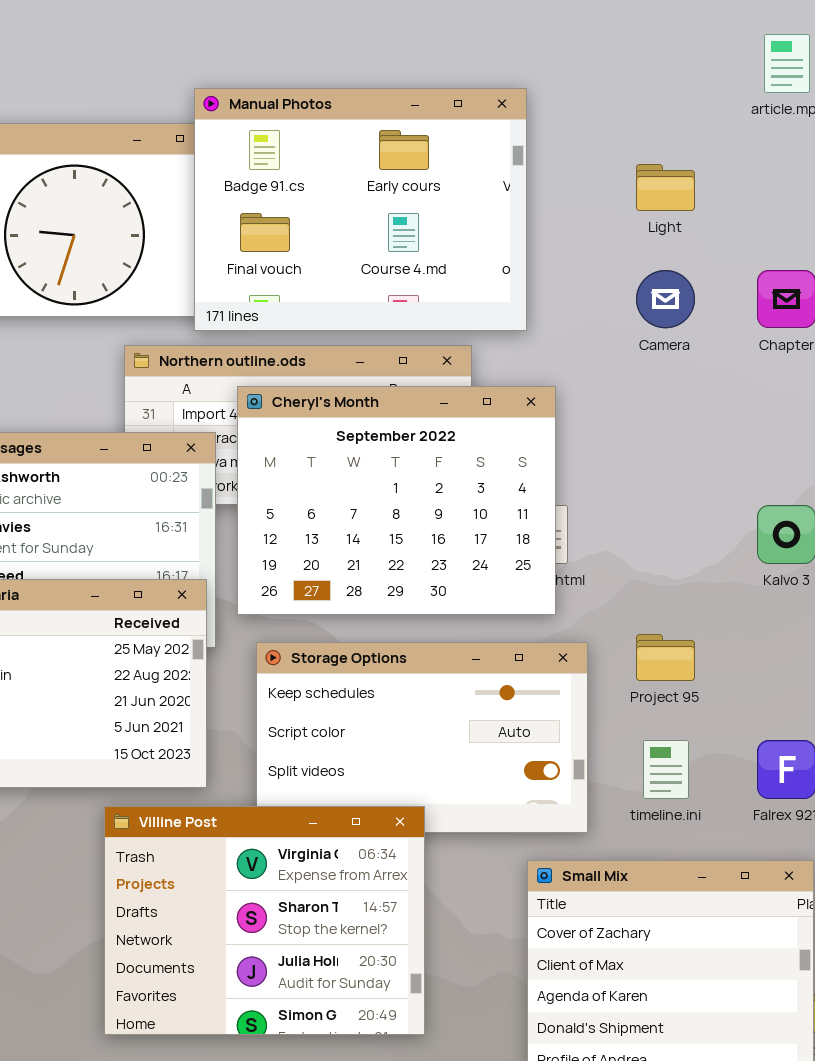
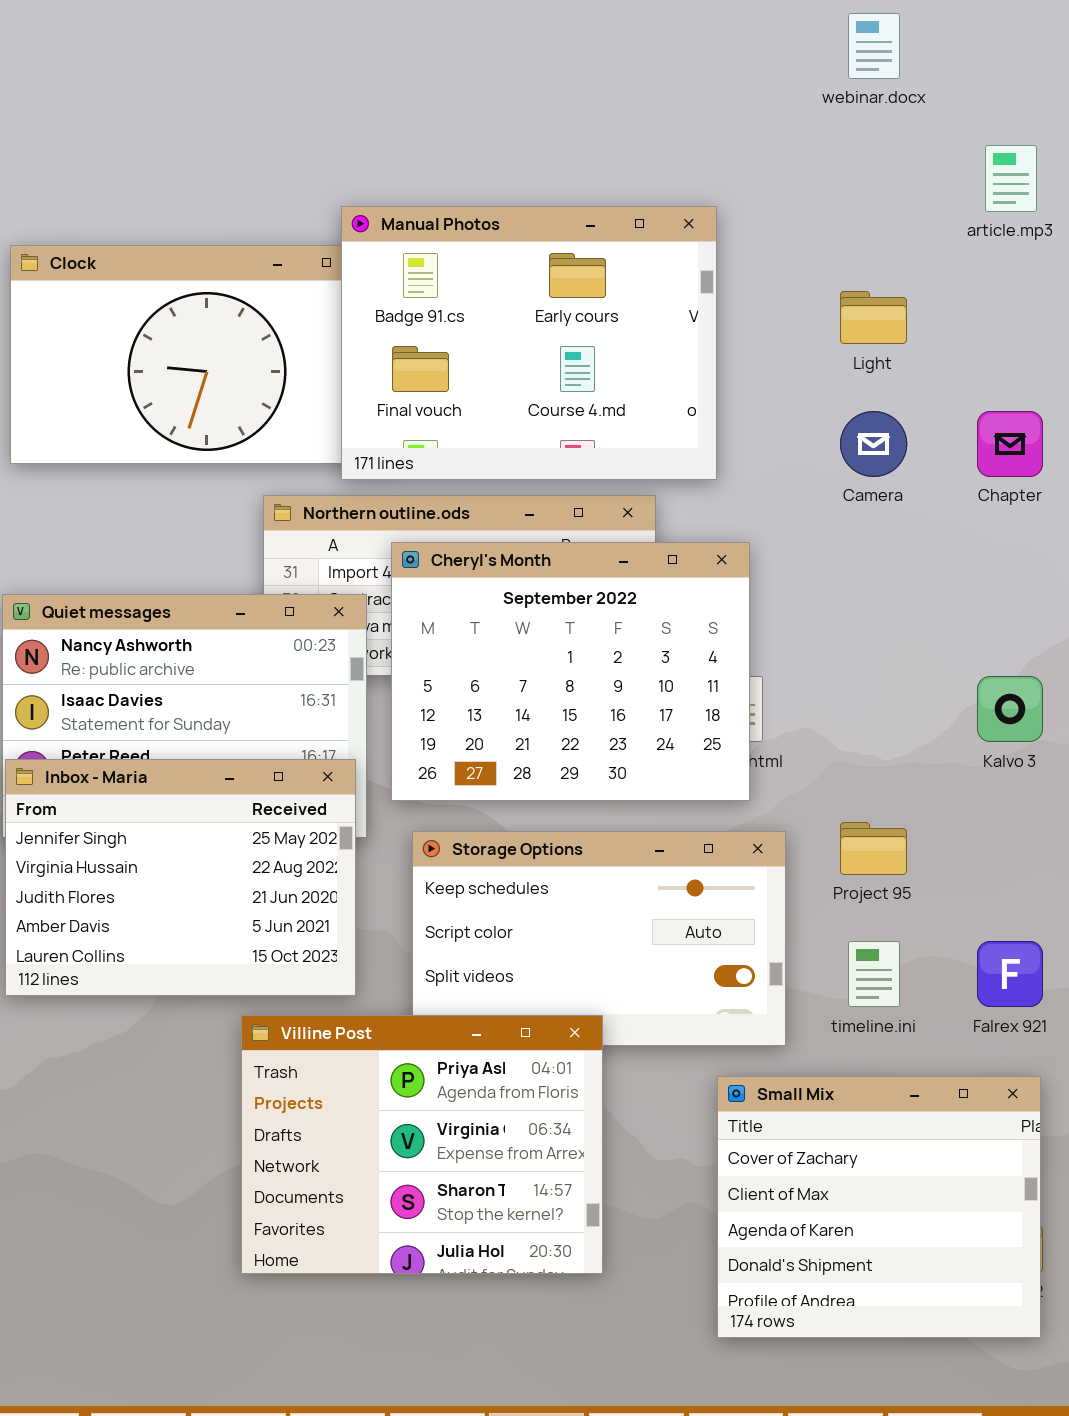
Villine Post: [104,806,425,1035] -> [241,1015,603,1274], scrolled up 1 row

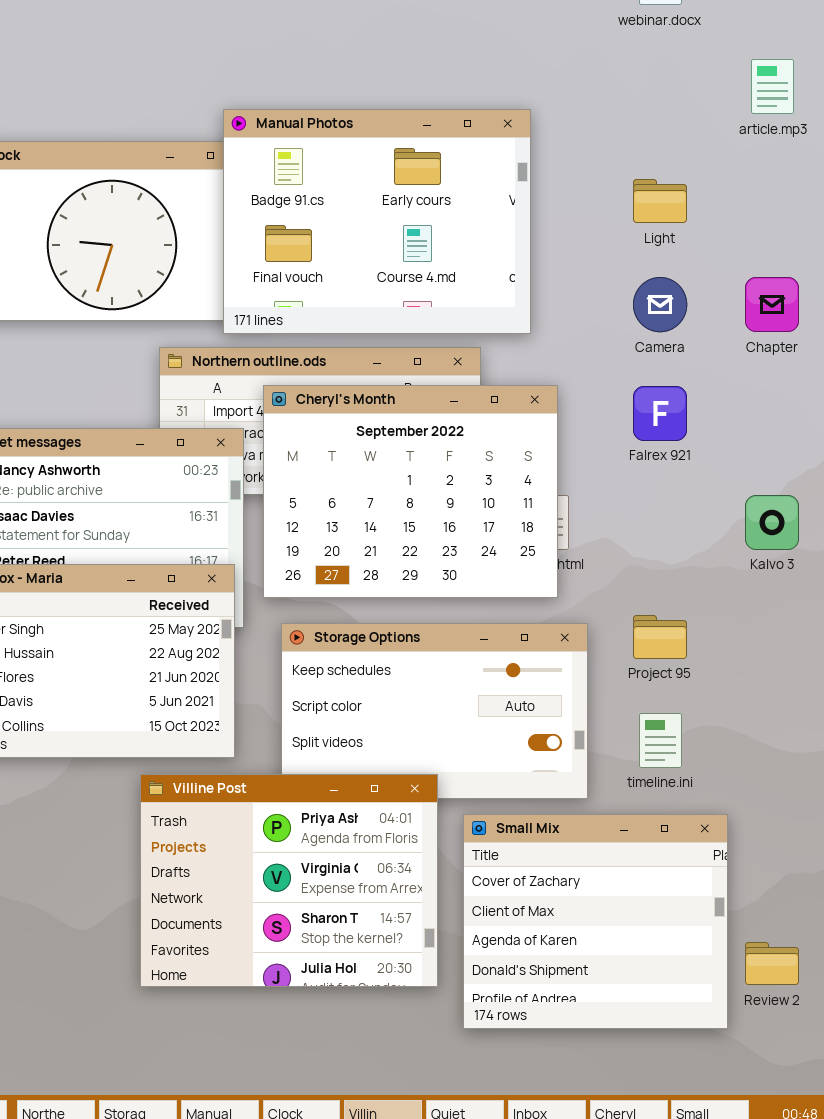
Falrex 921: [977,941,1043,1007] -> [633,386,687,441], moved
Small Mix: [717,1076,1041,1338] -> [463,814,728,1029], moved

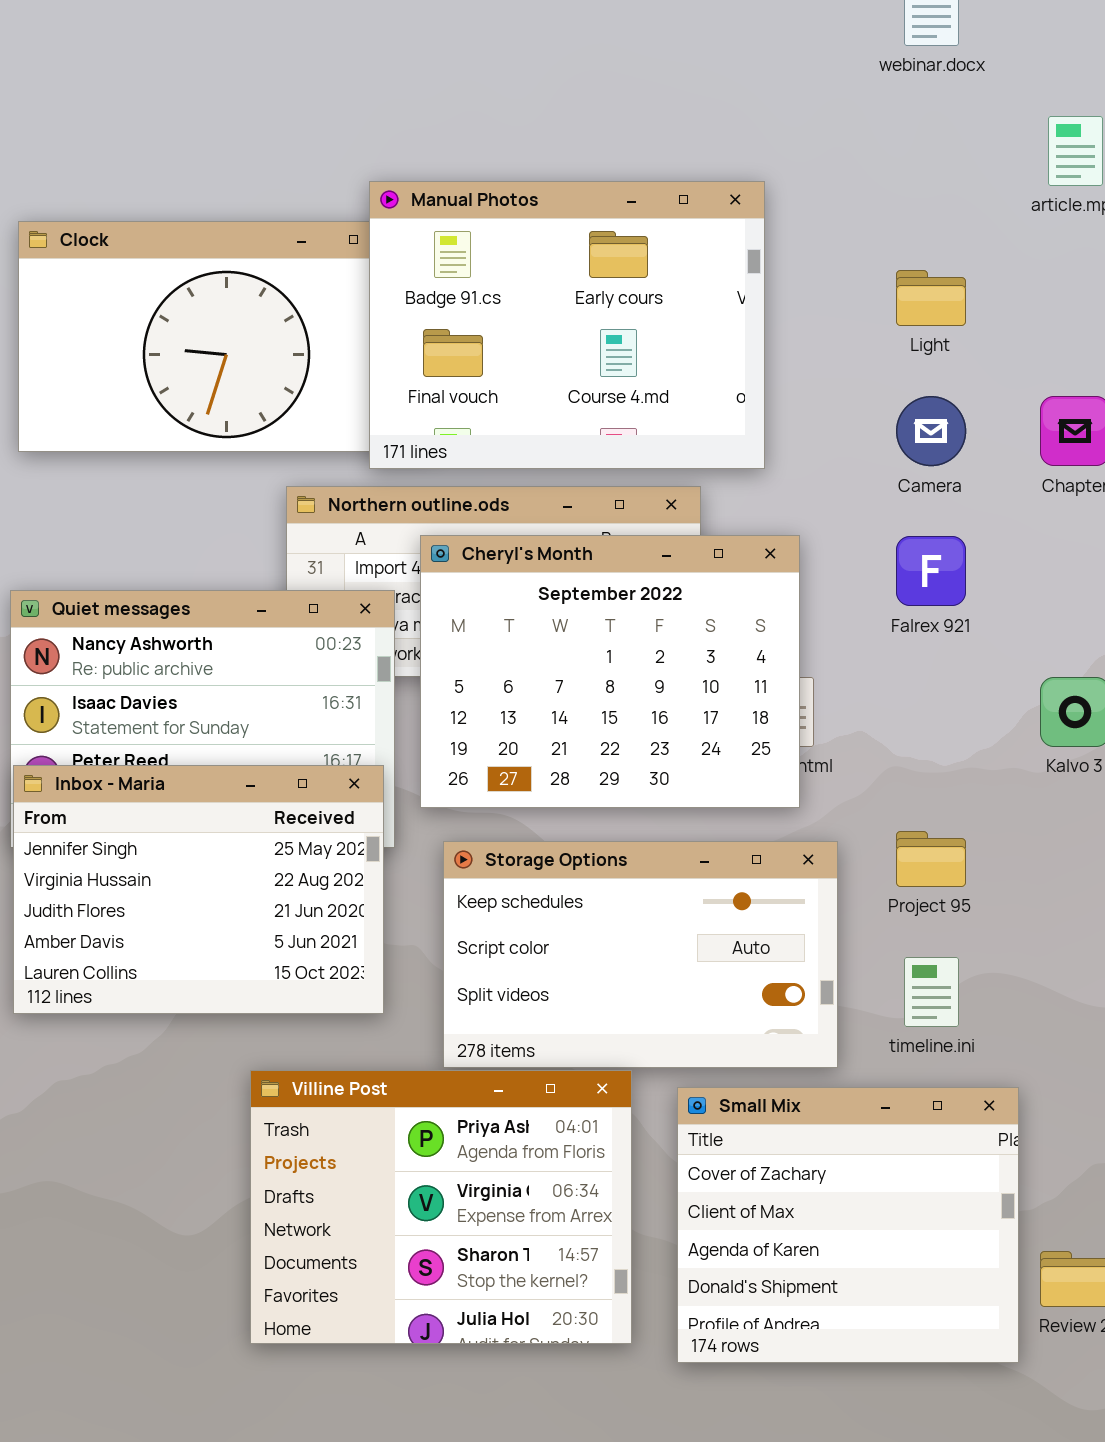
Villine Post: [140,774,438,987] -> [250,1070,632,1344], moved

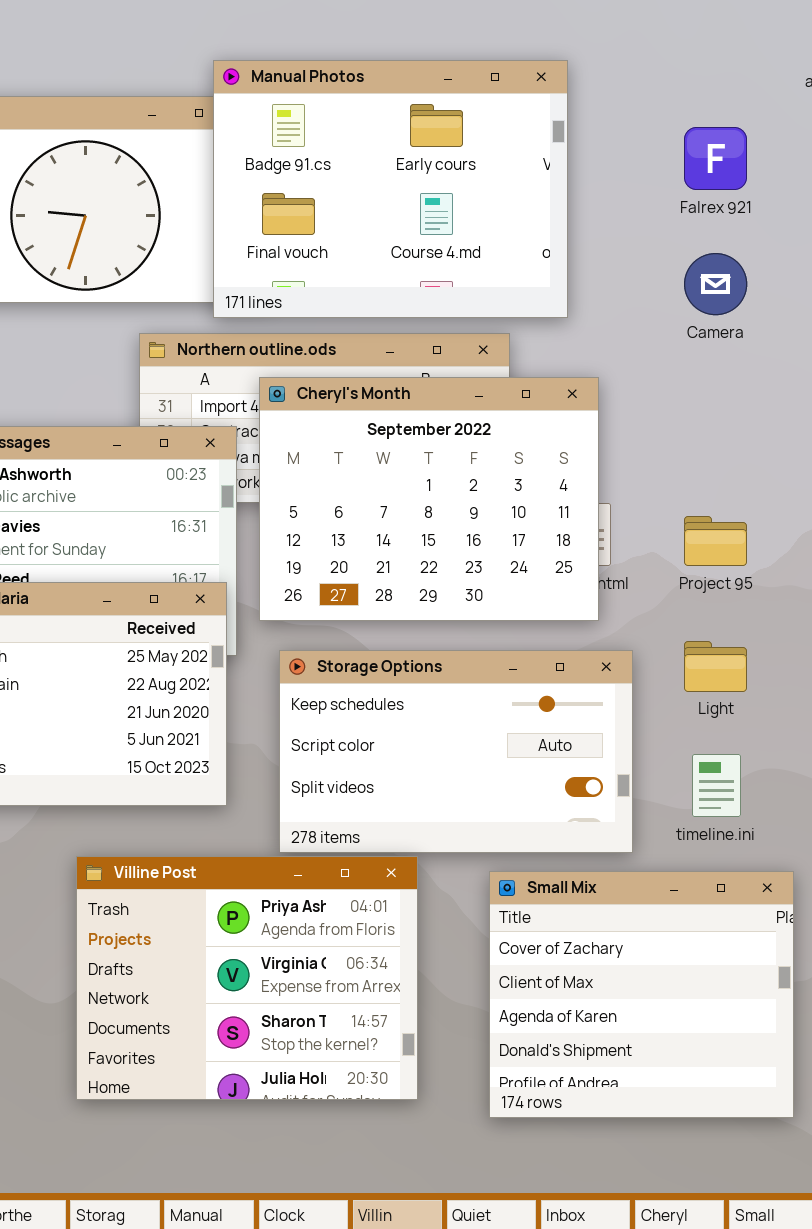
Light: [896,270,966,326] -> [684,641,747,692], moved
Falrex 921: [896,536,966,606] -> [684,127,747,190], moved
Project 95: [896,831,966,887] -> [684,516,747,566], moved
Villine Post: [250,1070,632,1344] -> [76,856,418,1100], moved

